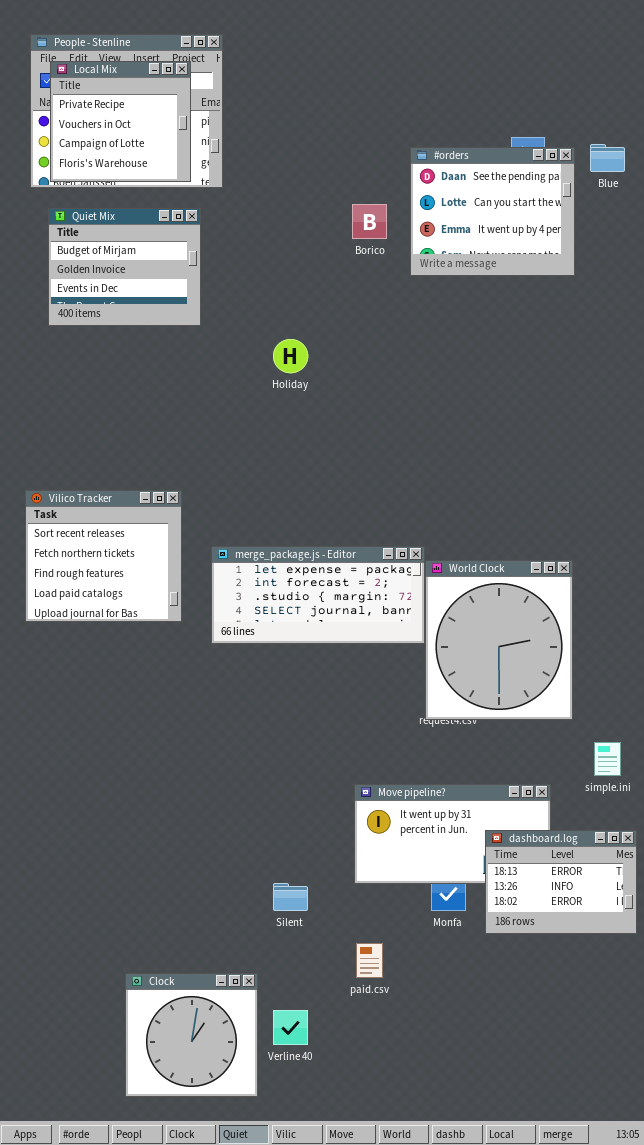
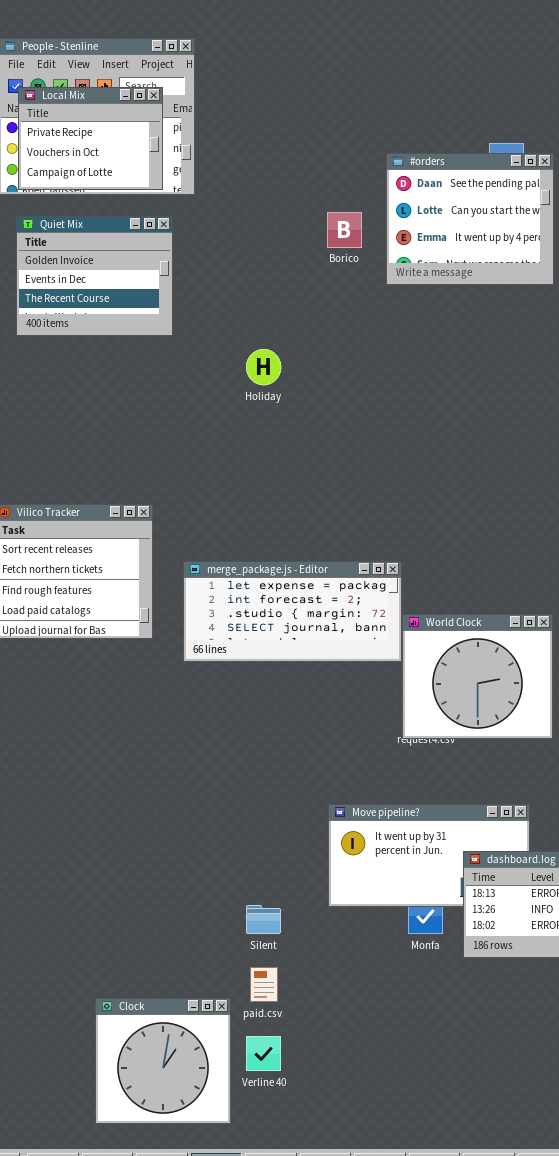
Local Mix: [50,61,191,182] -> [18,87,163,190], resized
Quiet Mix: [48,208,201,326] -> [16,216,173,336], scrolled down 1 row
World Clock: [425,560,573,720] -> [402,614,553,739], resized
paid.csv: [356,943,383,978] -> [250,967,278,1002], moved

